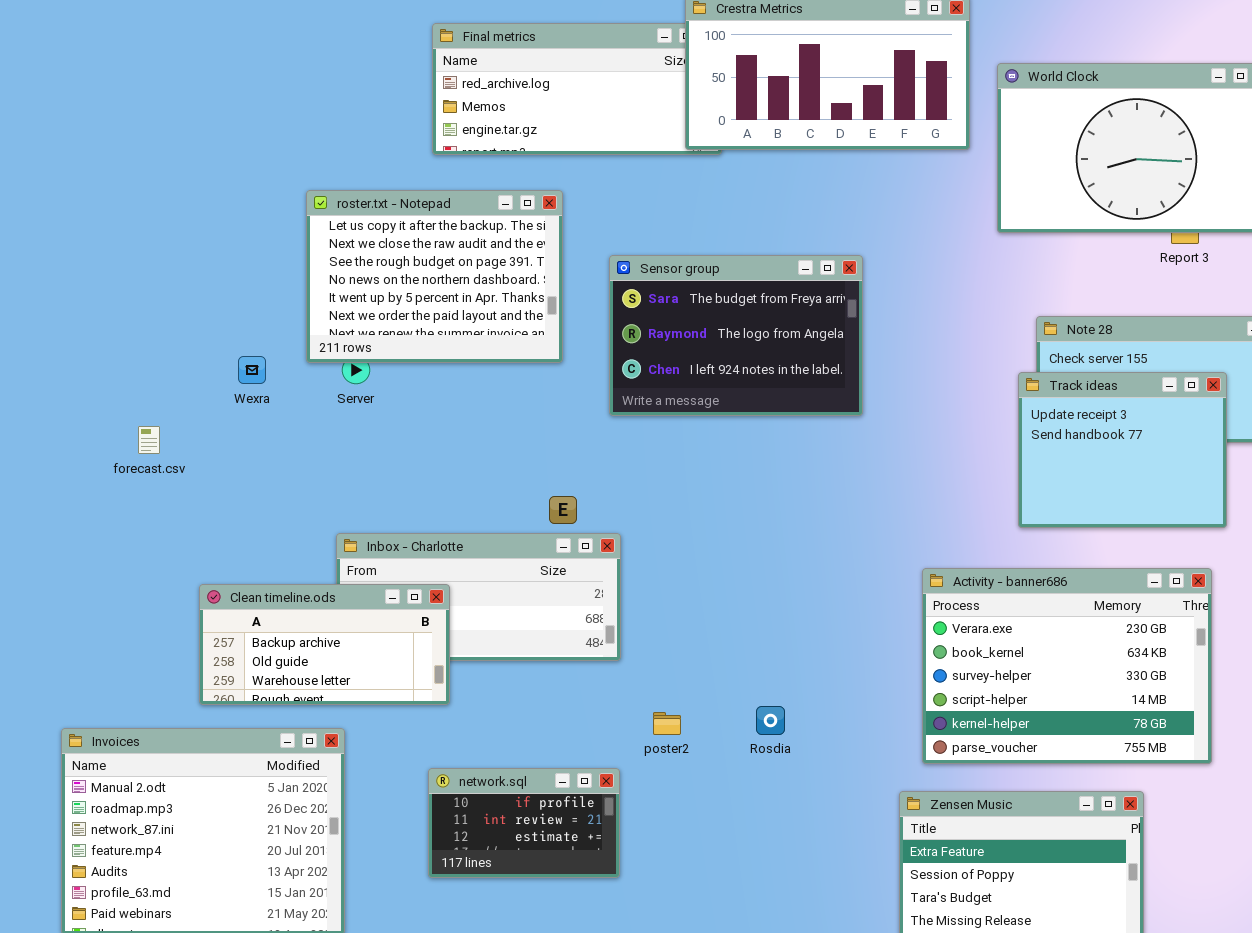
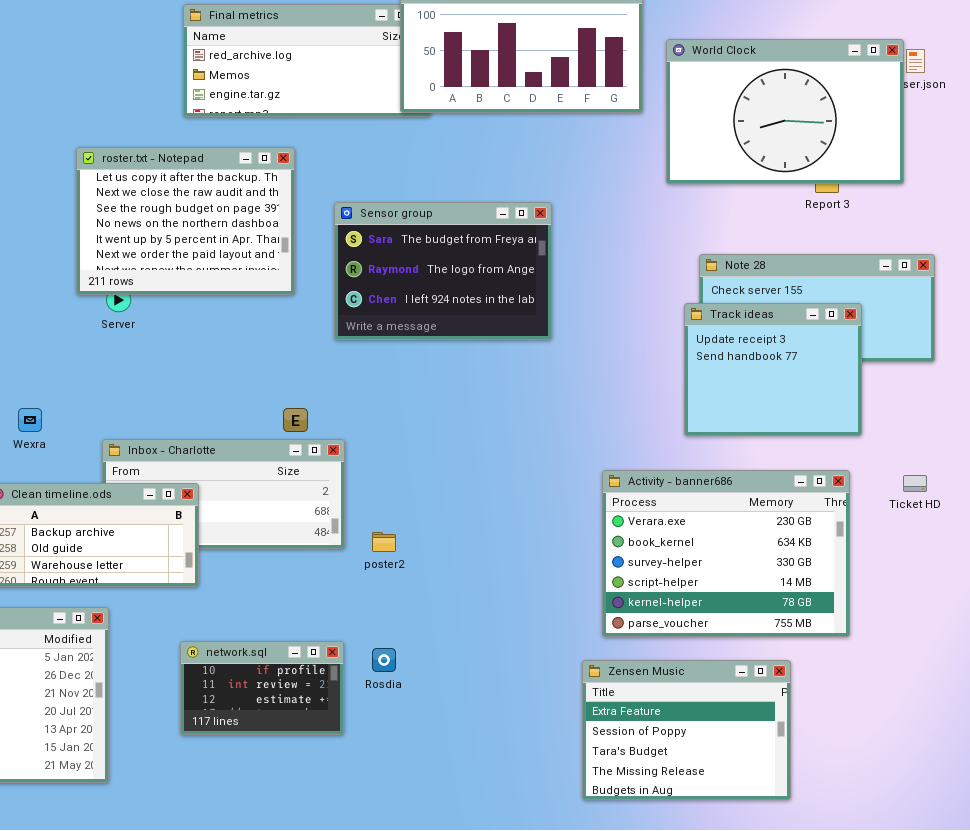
Wexra: [238,356,266,384] -> [18,408,42,432], moved
Rosdia: [756,706,785,735] -> [372,648,396,672], moved
poster2: [653,712,681,735] -> [372,532,396,552], moved

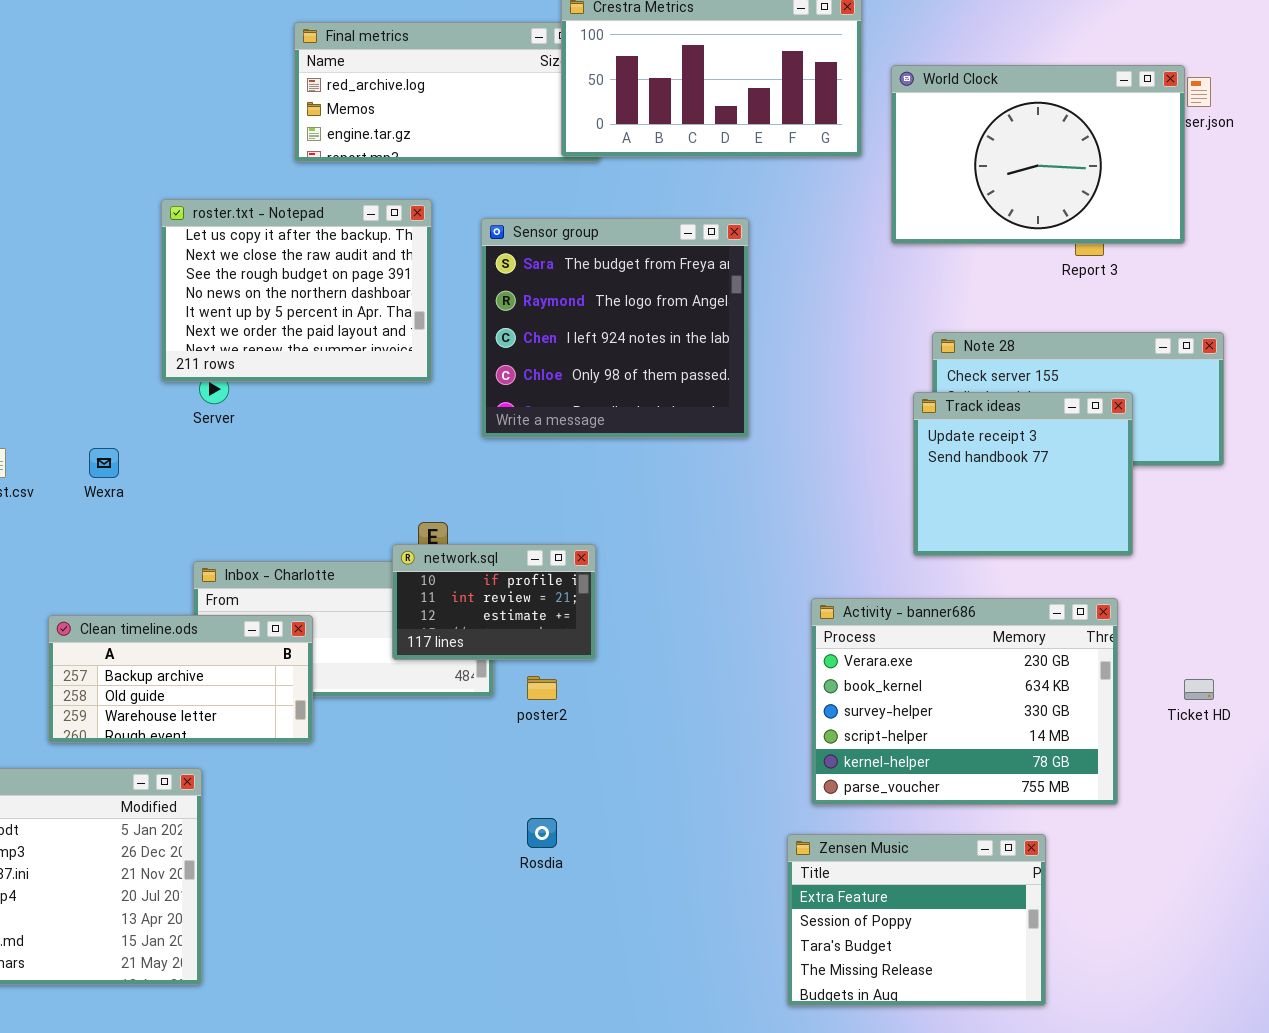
Sensor group: [334,202,552,340] -> [481,218,749,438], resized
Wexra: [18,408,42,432] -> [89,448,119,478], moved
Ticket HD: [903,475,927,492] -> [1184,679,1214,700], moved
network.sql: [180,641,344,735] -> [392,544,596,660], moved

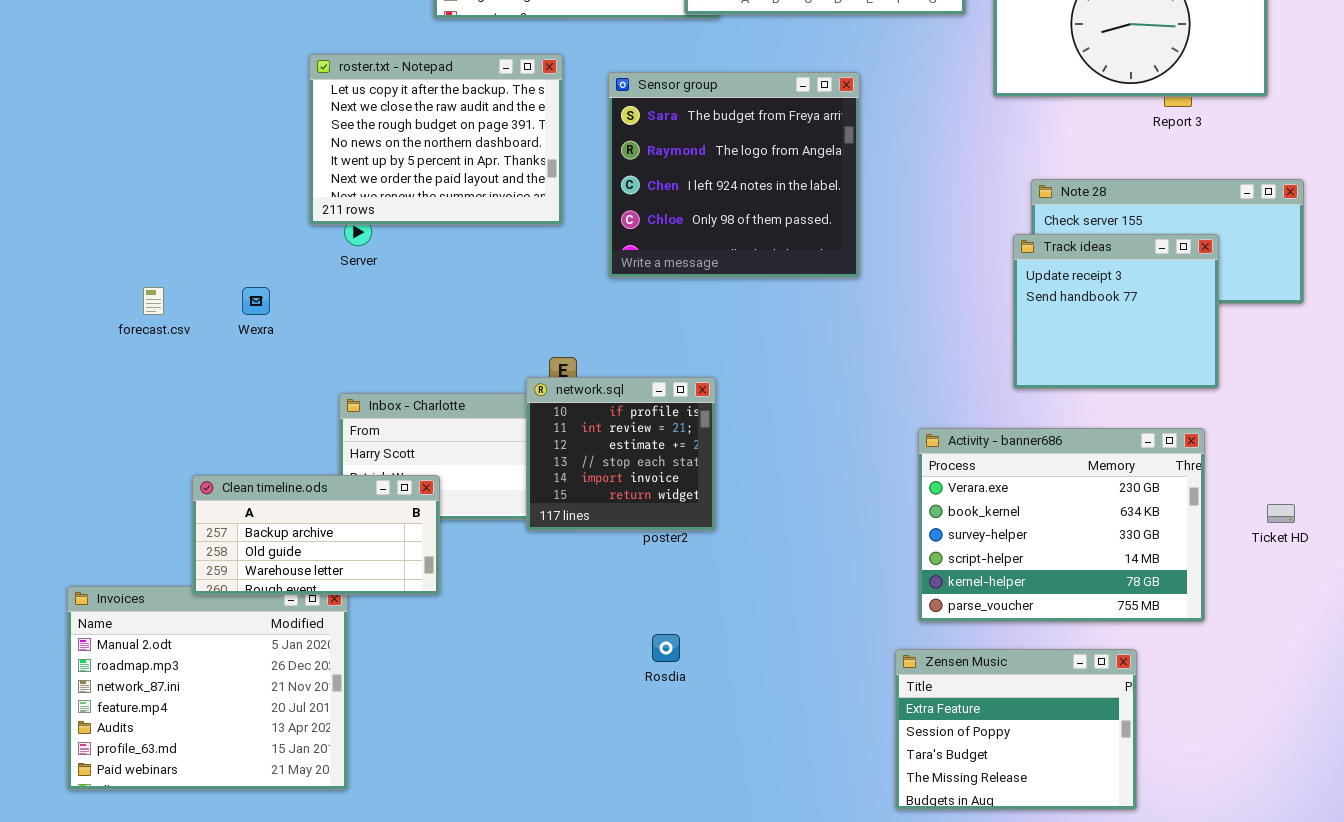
network.sql: [392,544,596,660] -> [526,377,716,531], resized
Clean timeline.ods: [48,615,313,743] -> [192,475,440,595], moved

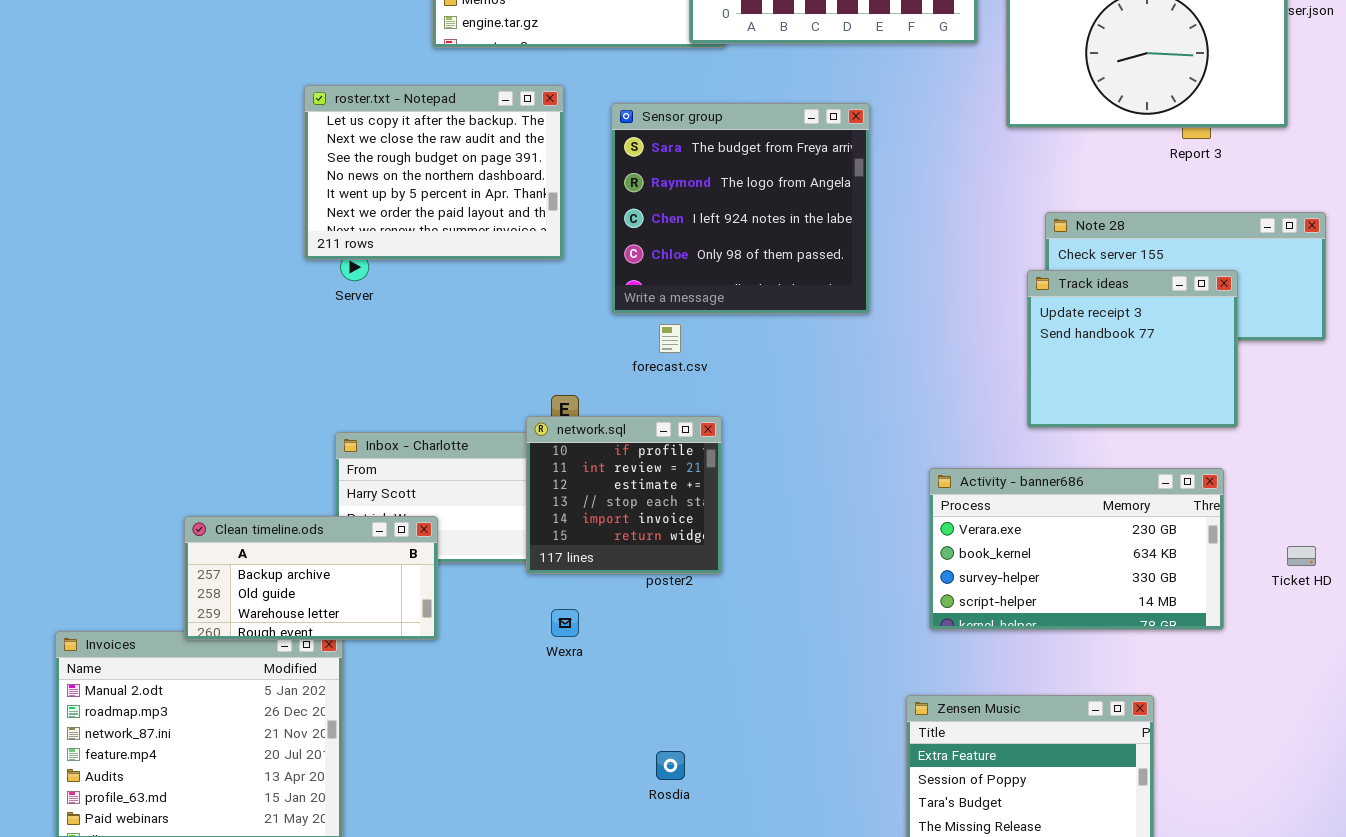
forecast.csv: [143,287,164,315] -> [659,324,681,353], moved
Wexra: [242,287,270,315] -> [551,609,579,637], moved
Activity - banner686: [918,428,1205,622] -> [929,468,1224,630], resized
Rosdia: [652,634,680,662] -> [656,751,685,780], moved

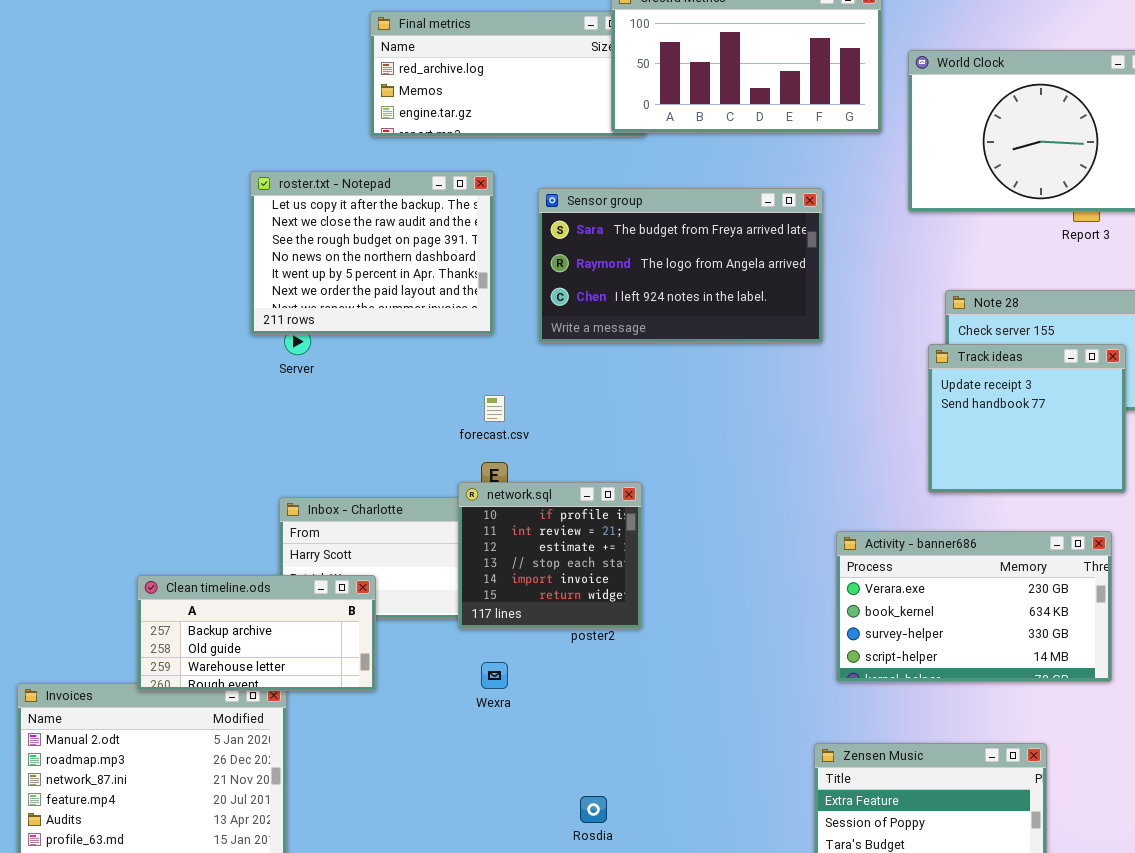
Sensor group: [611,103,870,314] -> [538,188,823,343], resized
forecast.csv: [659,324,681,353] -> [484,395,505,422], moved

